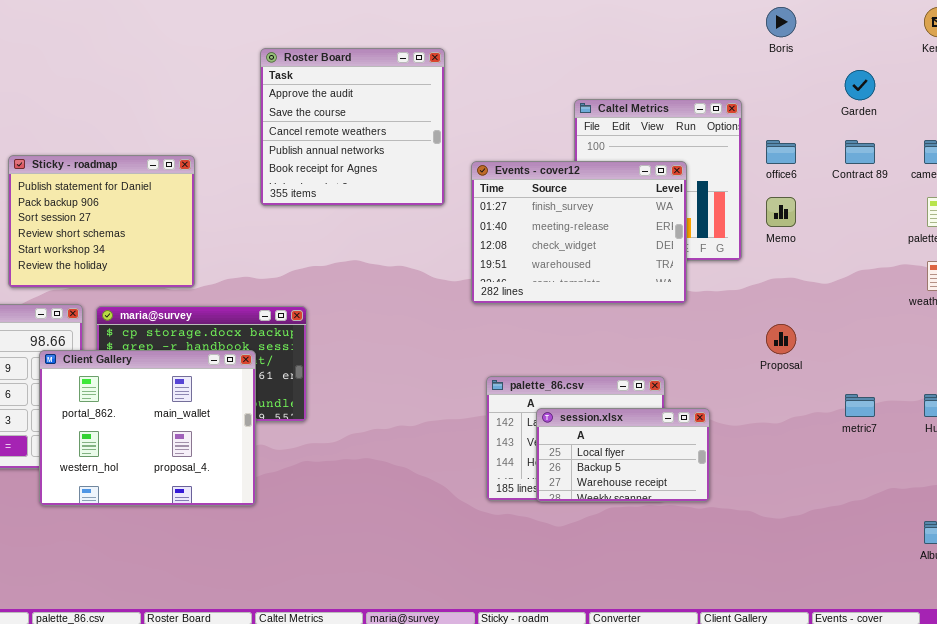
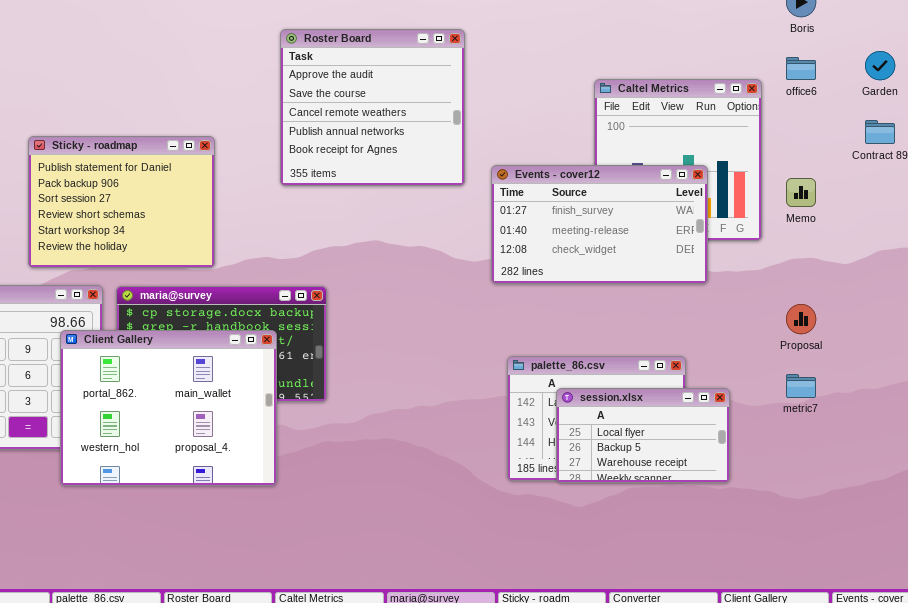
office6: [766,140,796,164] -> [786,57,816,80], moved
Events - cover12: [471,161,687,304] -> [491,165,708,284], resized
metric7: [845,394,875,417] -> [786,374,816,398], moved

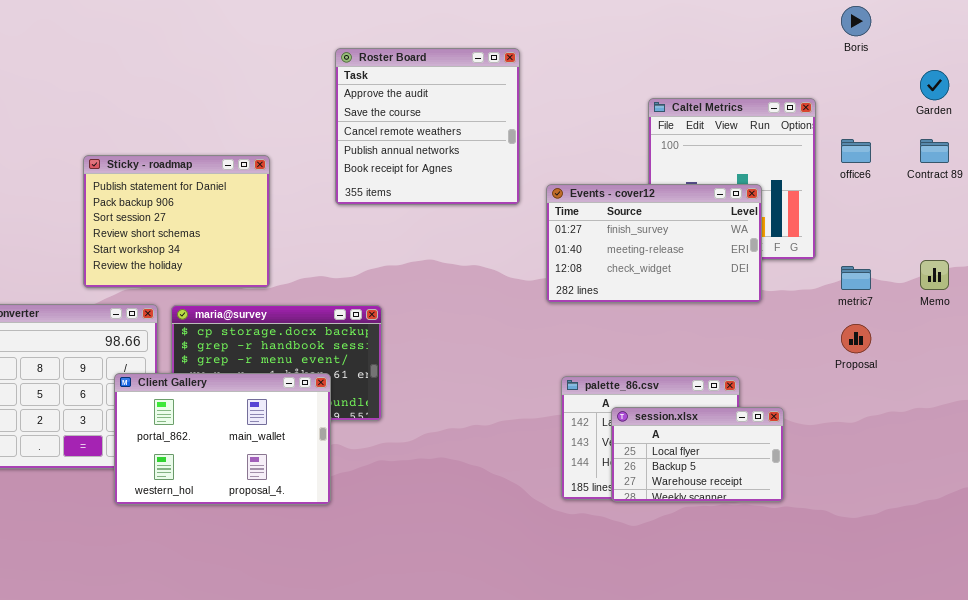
office6: [786,57,816,80] -> [841,139,871,163], moved
Memo: [786,178,816,207] -> [920,260,949,290], moved
Client Gallery: [60,330,277,486] -> [114,373,331,505], resized
metric7: [786,374,816,398] -> [841,266,871,290], moved

